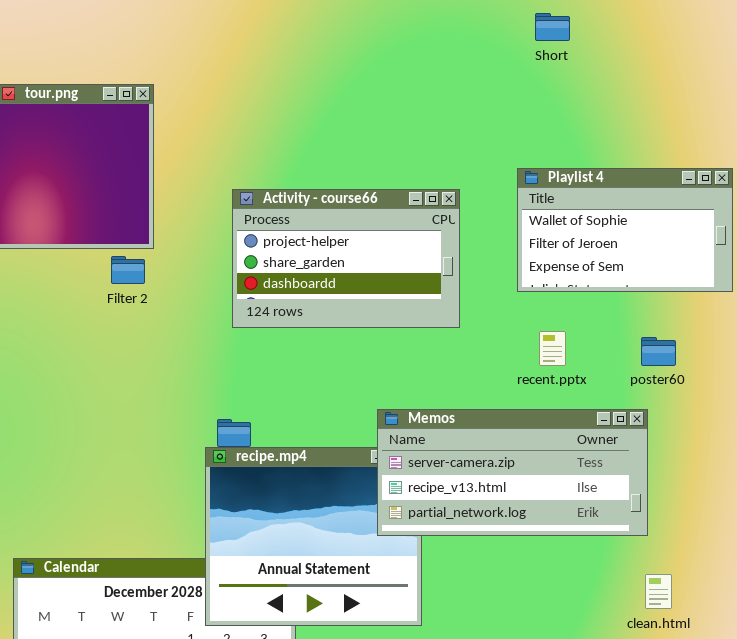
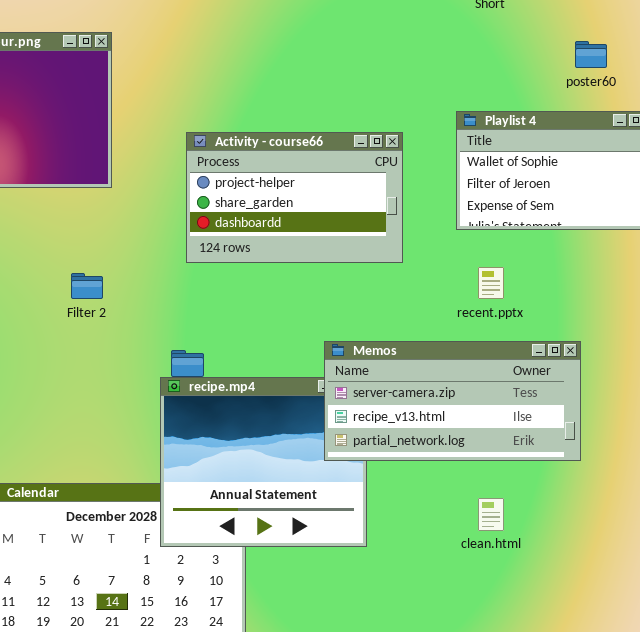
Filter 2: [111,256,145,284] -> [71,273,103,299], moved
poster60: [641,337,676,366] -> [575,41,607,68], moved
clean.html: [645,574,672,609] -> [478,498,504,531], moved

